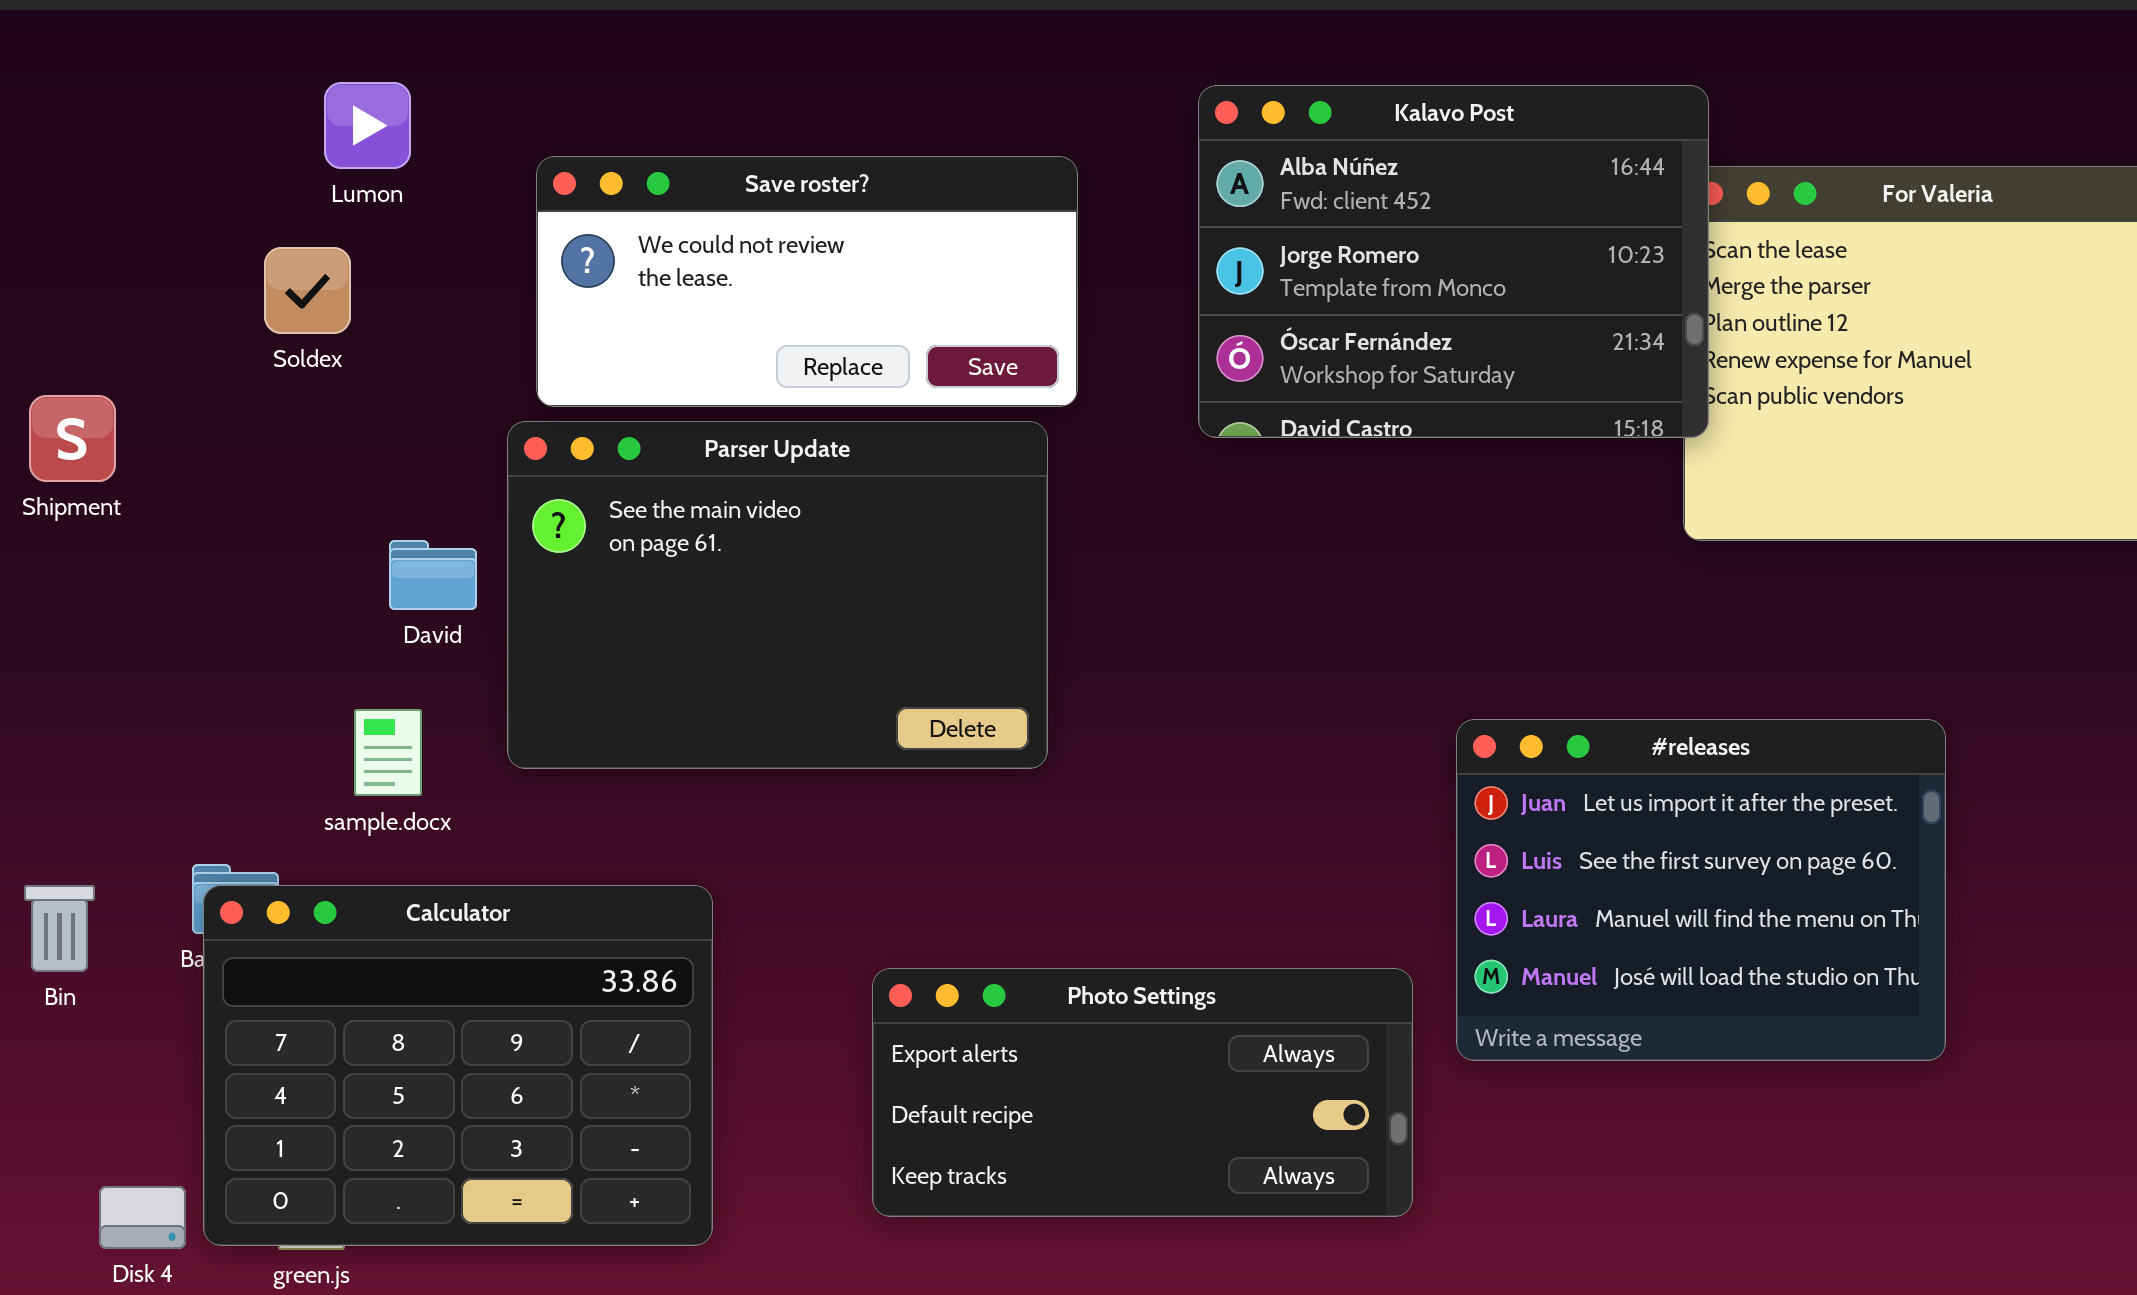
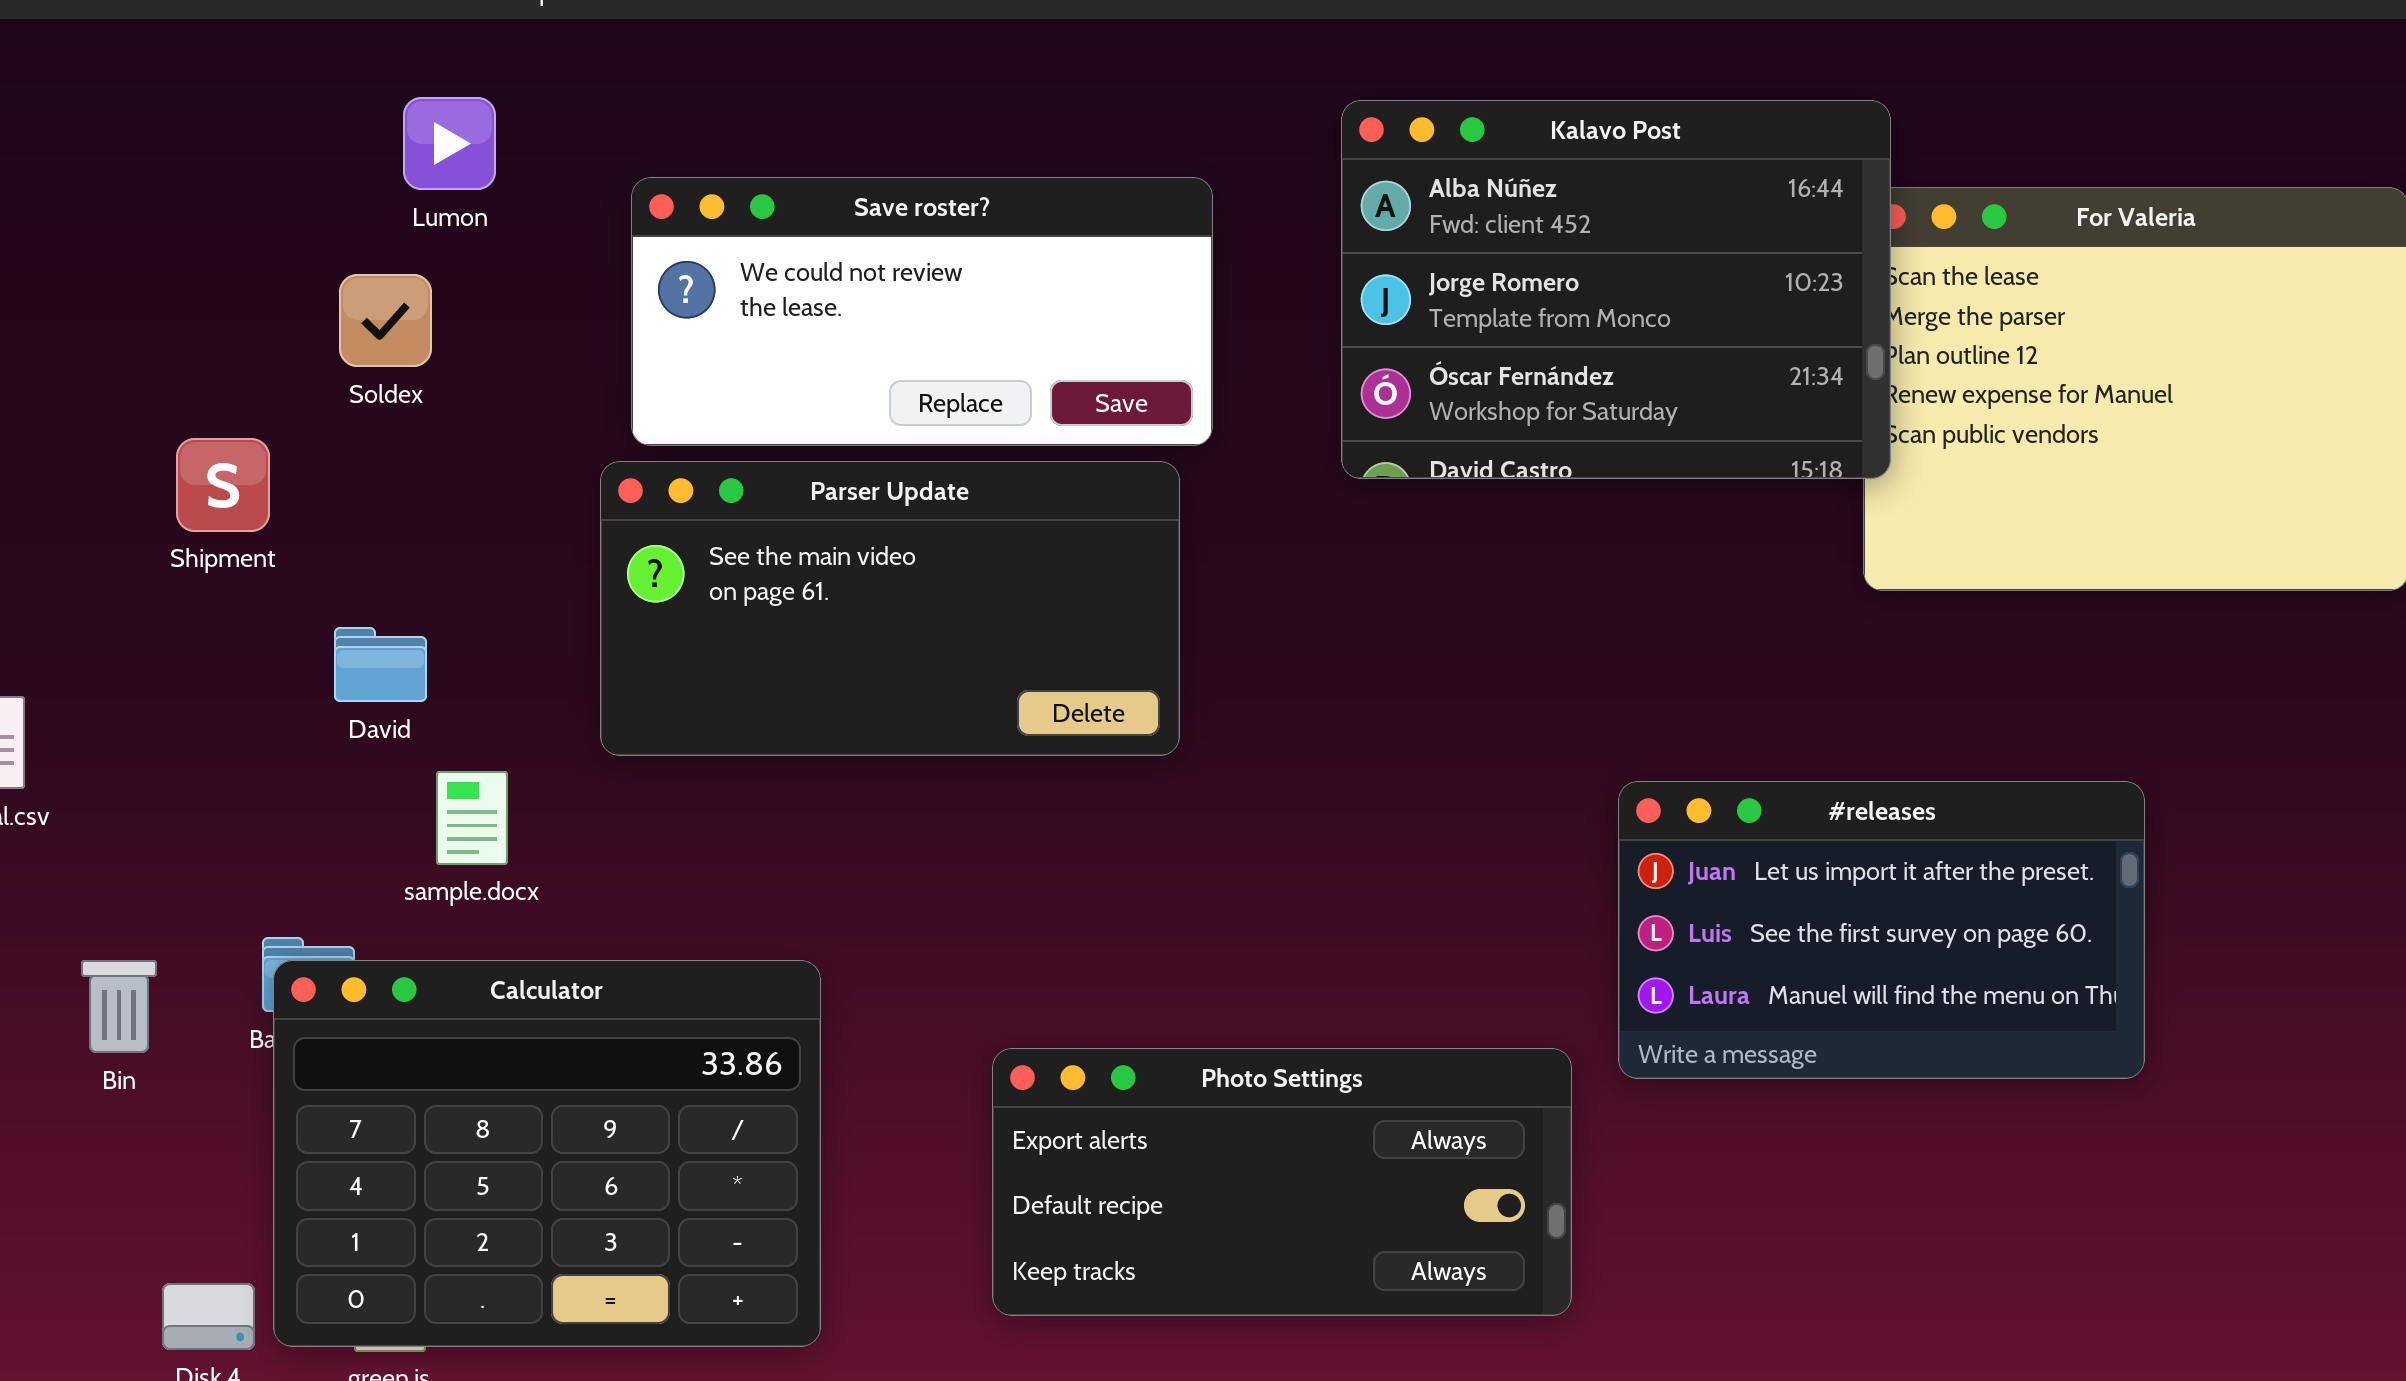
Shipment: [29,395,116,482] -> [176,438,270,532], moved
Parser Update: [507,421,1048,769] -> [600,461,1180,756], resized
David: [389,540,477,610] -> [334,627,427,702], moved
#releases: [1456,719,1946,1061] -> [1618,781,2145,1079], resized

